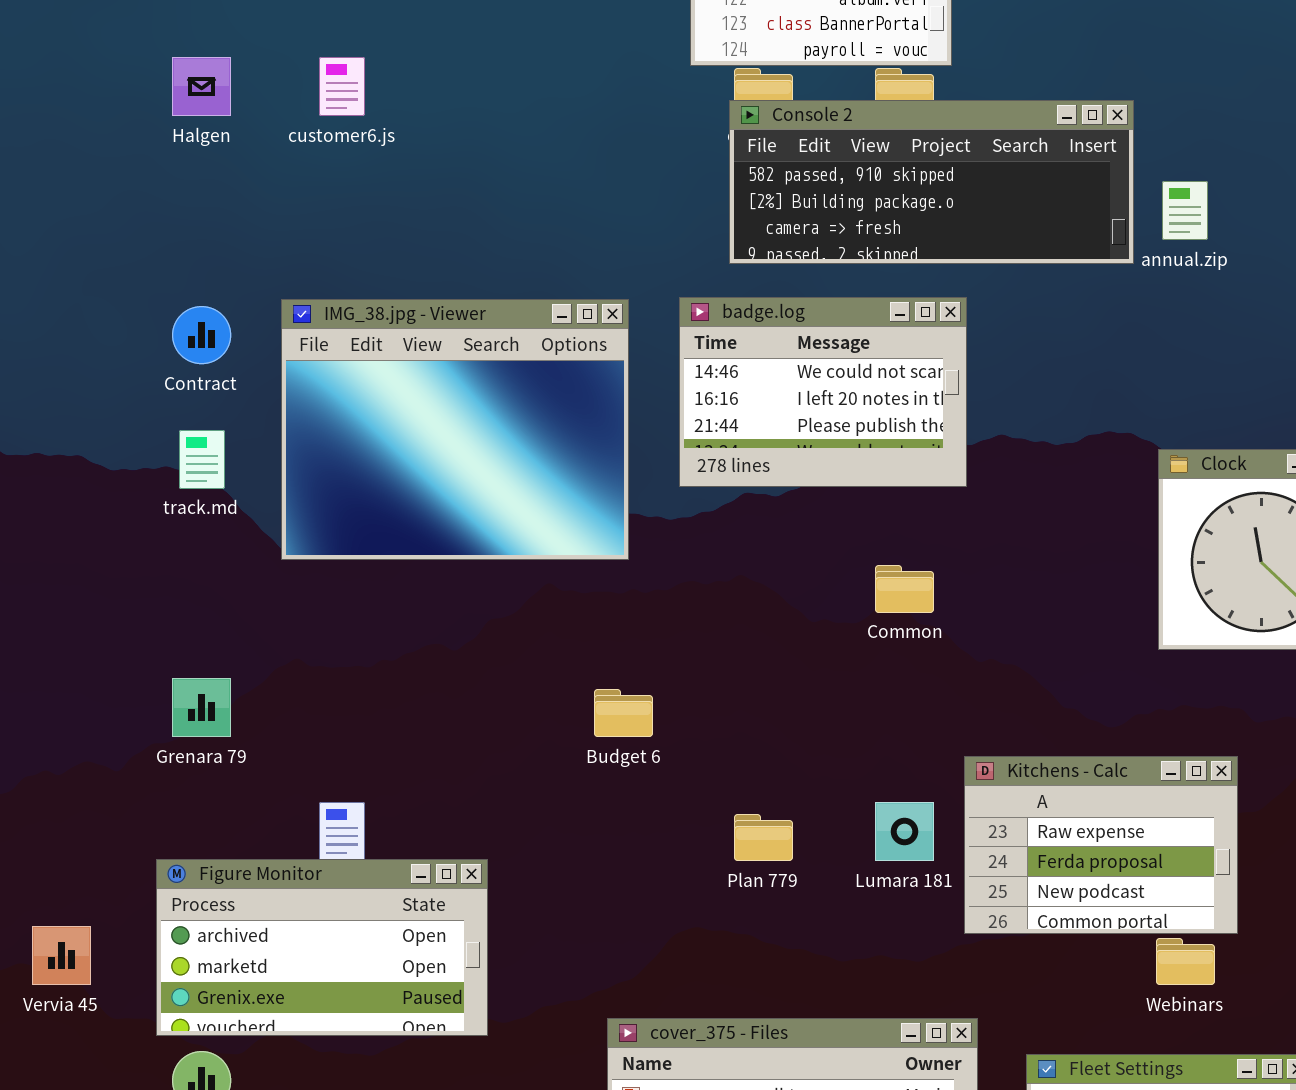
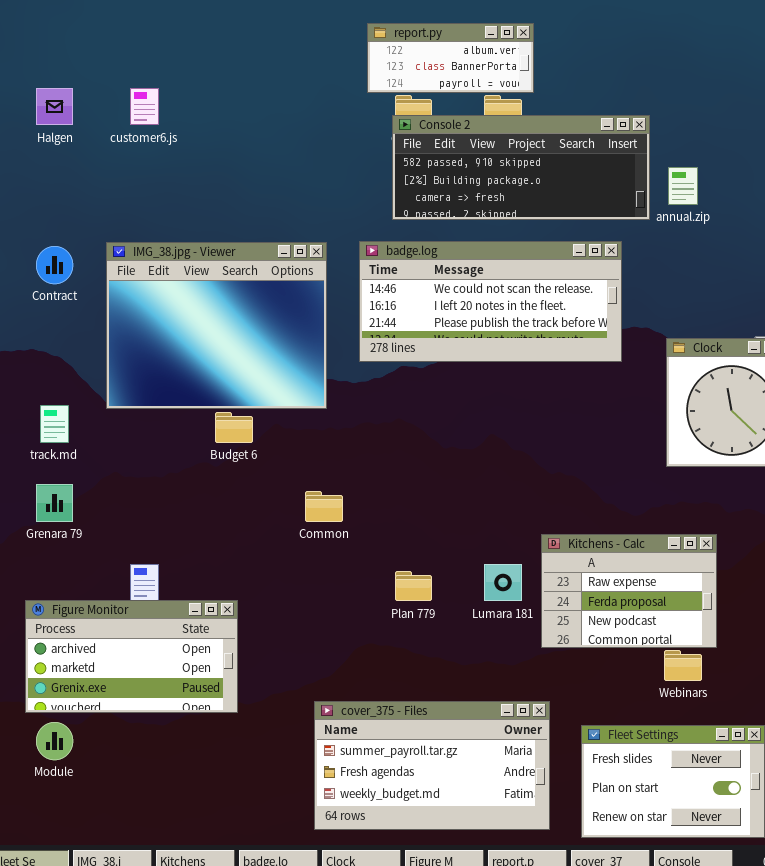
badge.log: [679,297,967,487] -> [359,241,622,362], resized
track.md: [179,430,225,489] -> [40,405,69,443], moved
Common: [875,565,934,613] -> [305,491,343,522], moved
Budget 6: [594,689,653,737] -> [215,412,253,443], moved

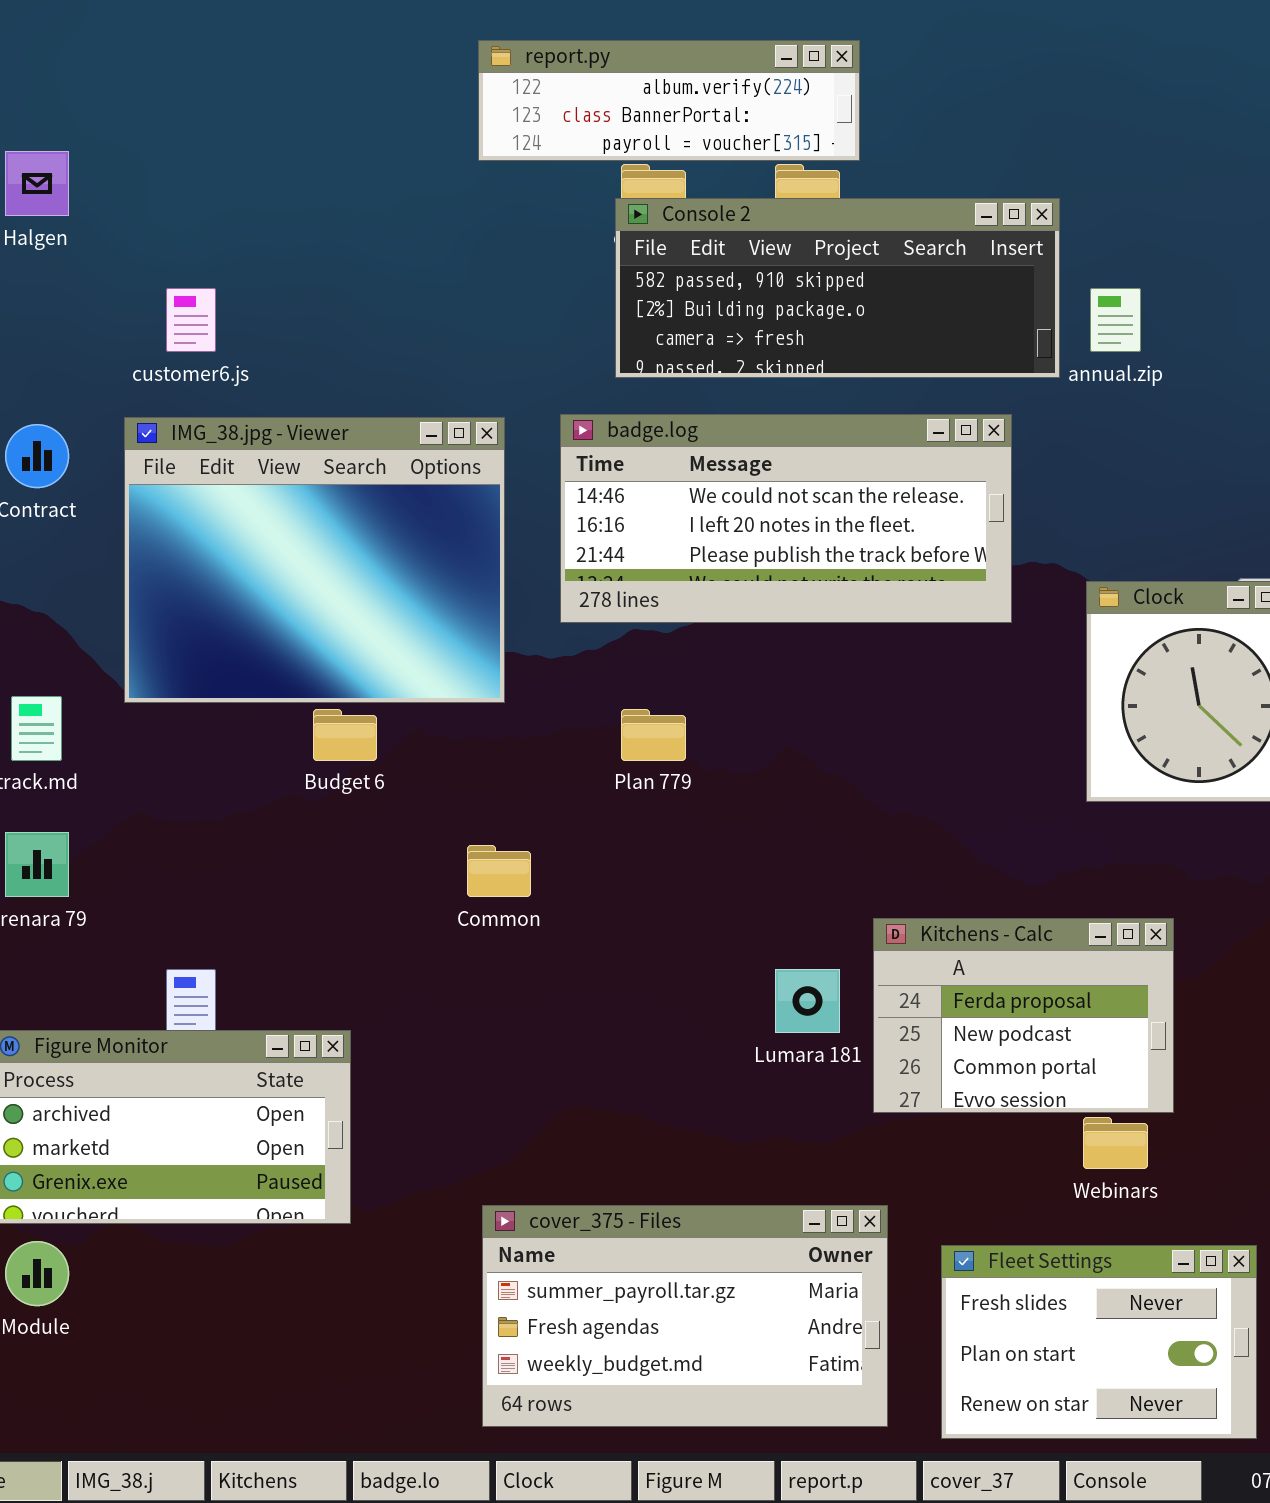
report.py: [367,23,534,93] -> [478,40,860,161], resized
customer6.js: [130,88,159,125] -> [166,288,216,352], moved
Kitchens - Calc: [541,534,717,648] -> [873,918,1174,1113], scrolled down 1 row
Plan 779: [395,571,432,601] -> [621,709,686,761], moved

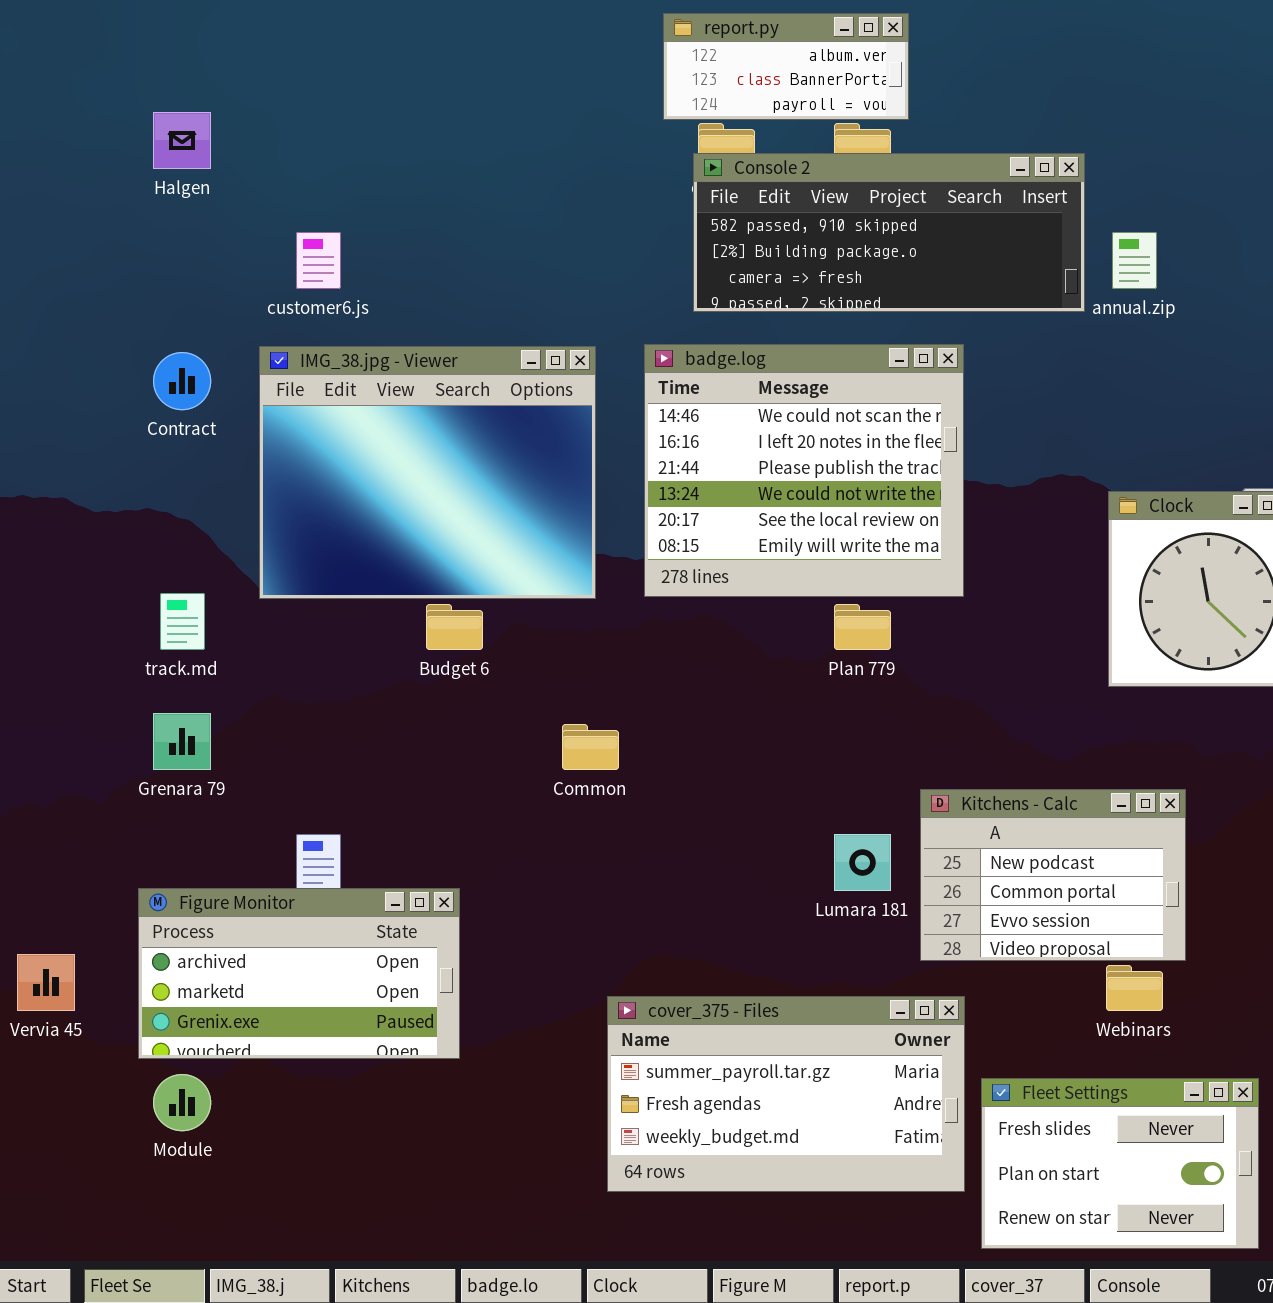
report.py: [478,40,860,161] -> [663,13,909,120], resized
badge.log: [560,414,1012,623] -> [644,344,964,597], resized
Plan 779: [621,709,686,761] -> [834,604,891,650], moved
Kitchens - Calc: [873,918,1174,1113] -> [920,789,1186,961], scrolled down 1 row
cover_375 - Files: [482,1205,888,1427] -> [607,996,965,1192], moved

